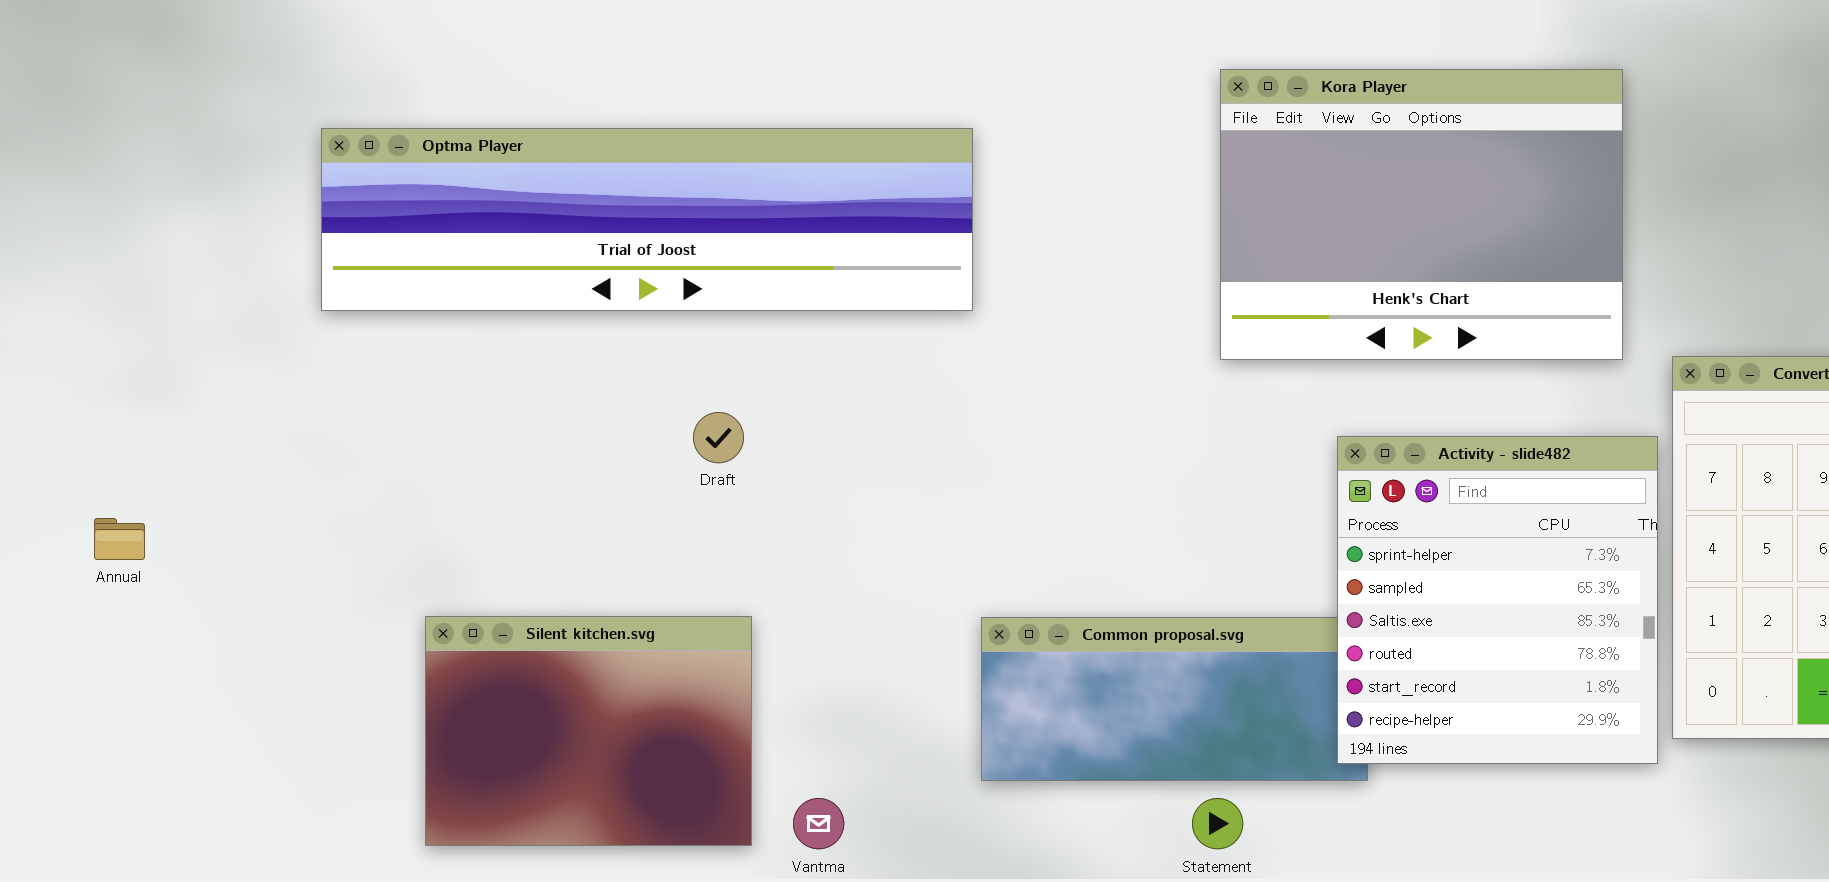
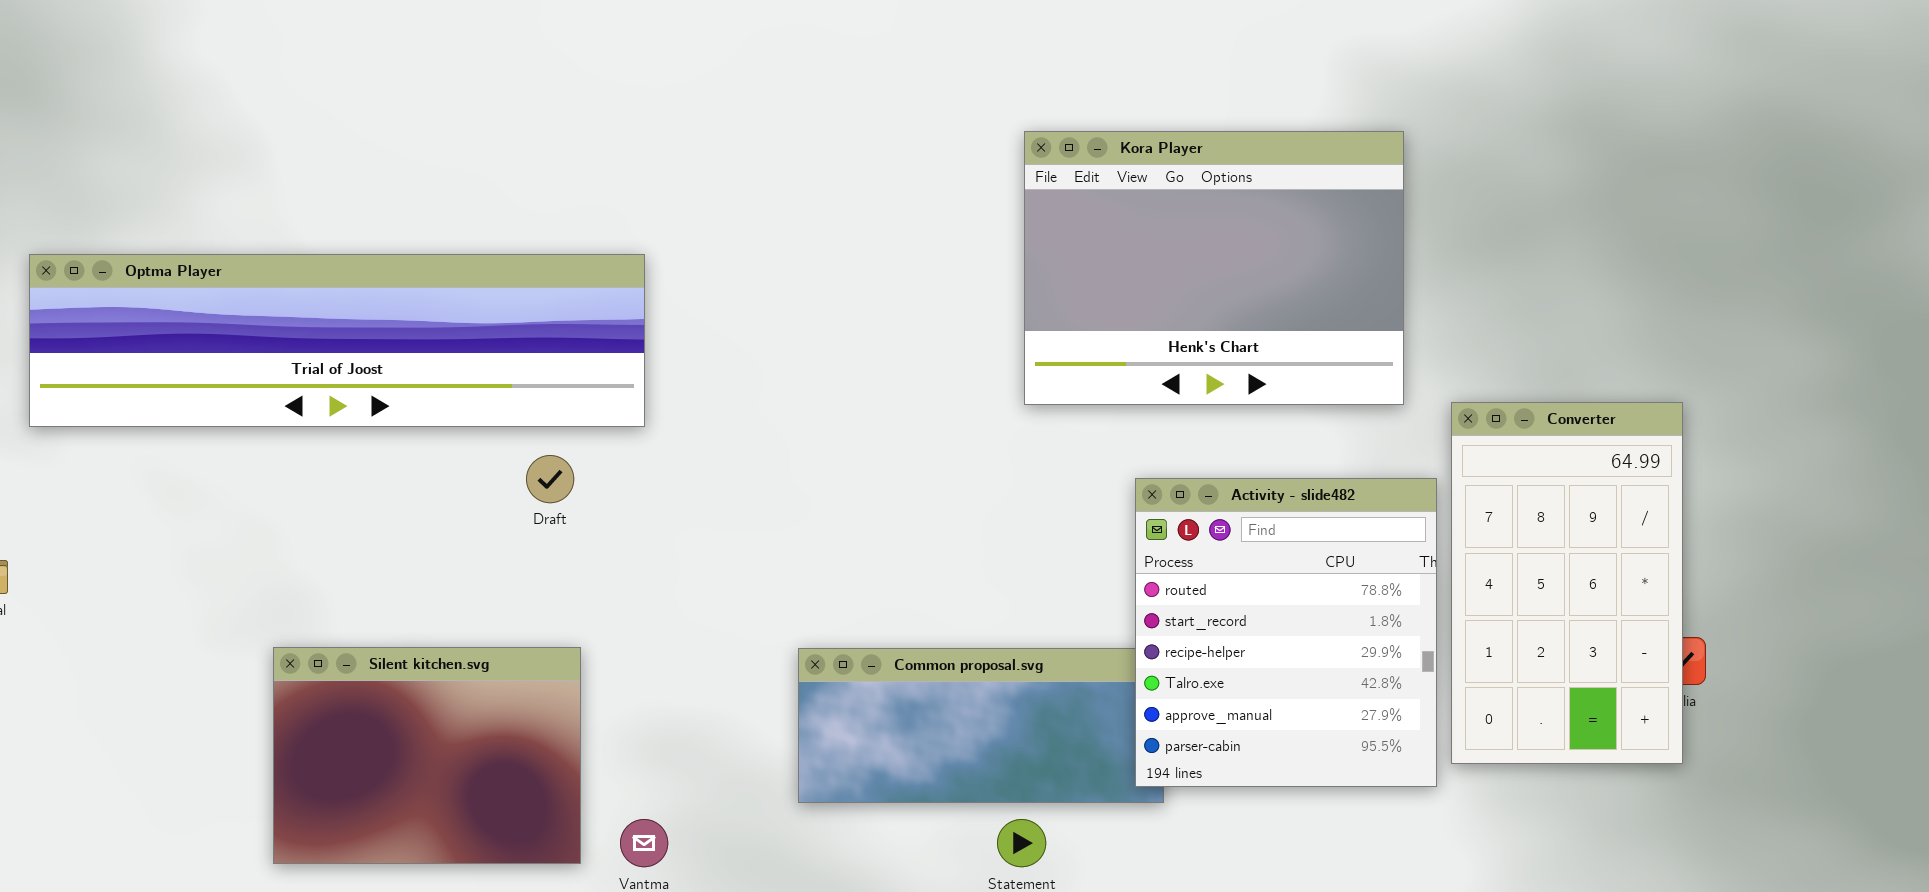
Optma Player: [321,128,973,311] -> [29,254,645,427], moved
Activity - slide482: [1337,436,1658,764] -> [1135,478,1437,787], scrolled down 3 rows

